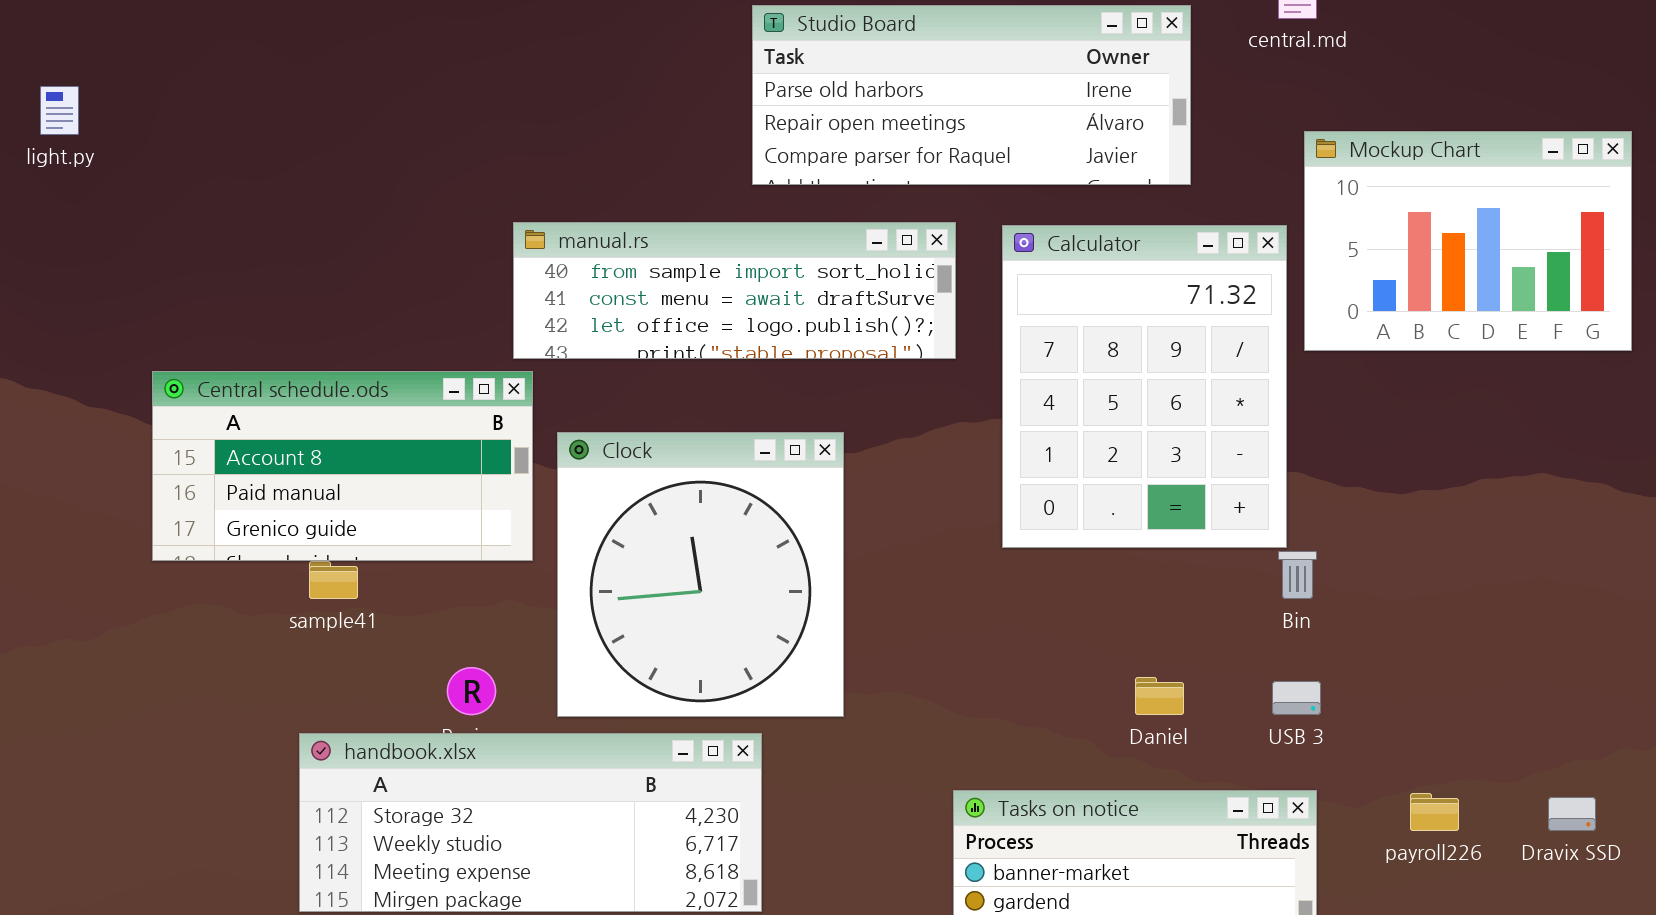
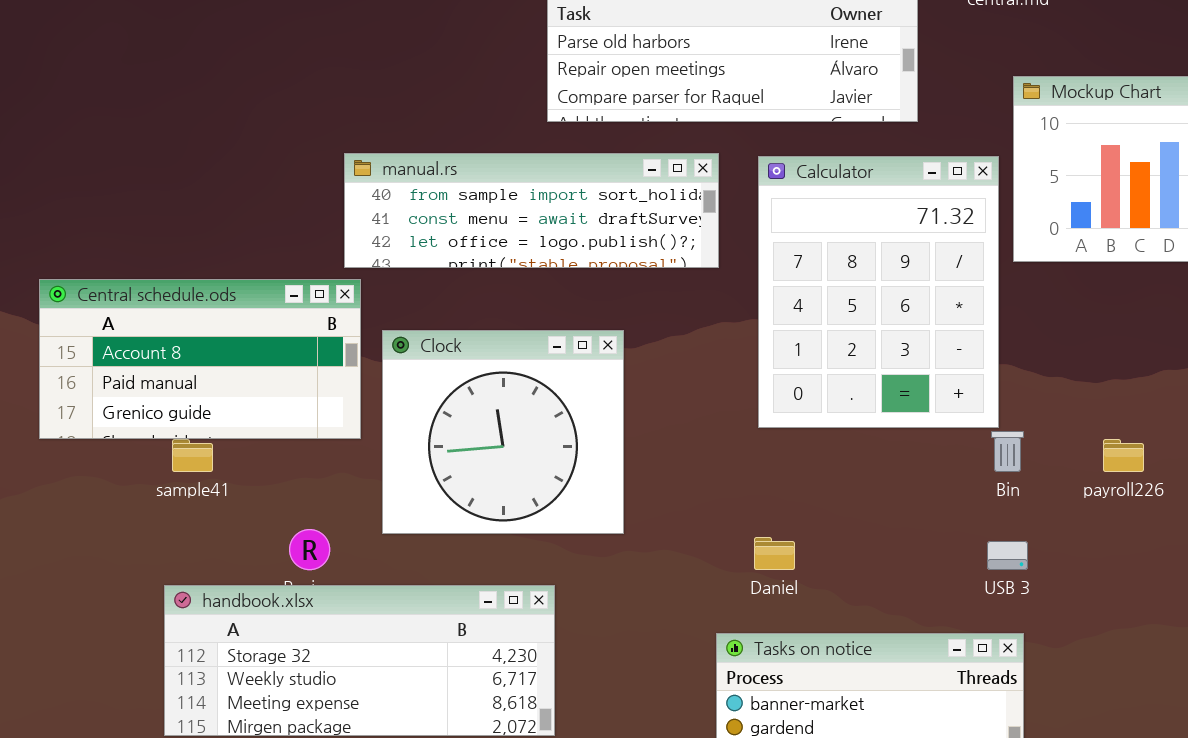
Clock: [557,432,844,717] -> [382,330,624,534], resized
Daniel: [1135,677,1184,715] -> [754,537,795,570], moved
payroll226: [1410,793,1459,831] -> [1103,439,1144,472], moved

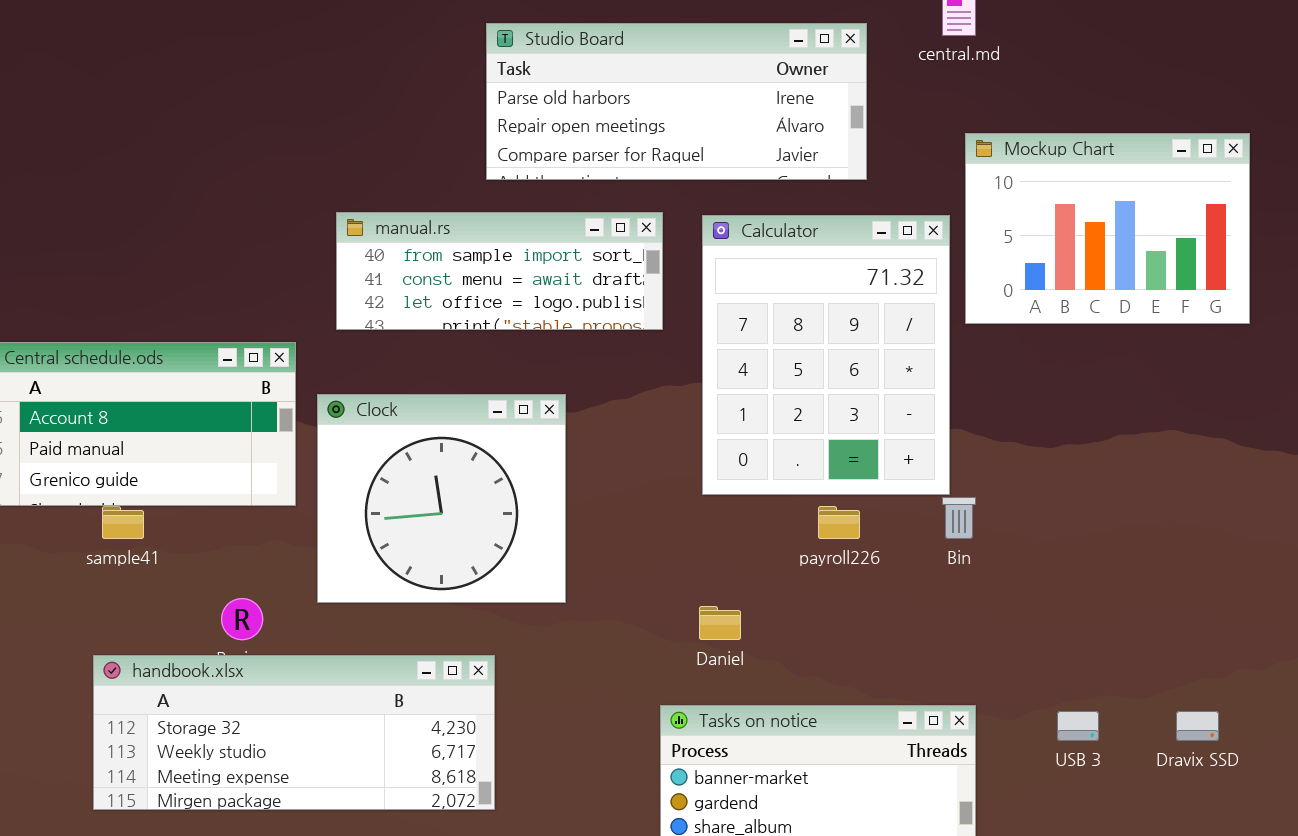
manual.rs: [344,153,719,268] -> [336,212,663,330], resized
payroll226: [1103,439,1144,472] -> [818,506,860,539], moved
USB 3: [987,541,1028,570] -> [1057,711,1099,741], moved

